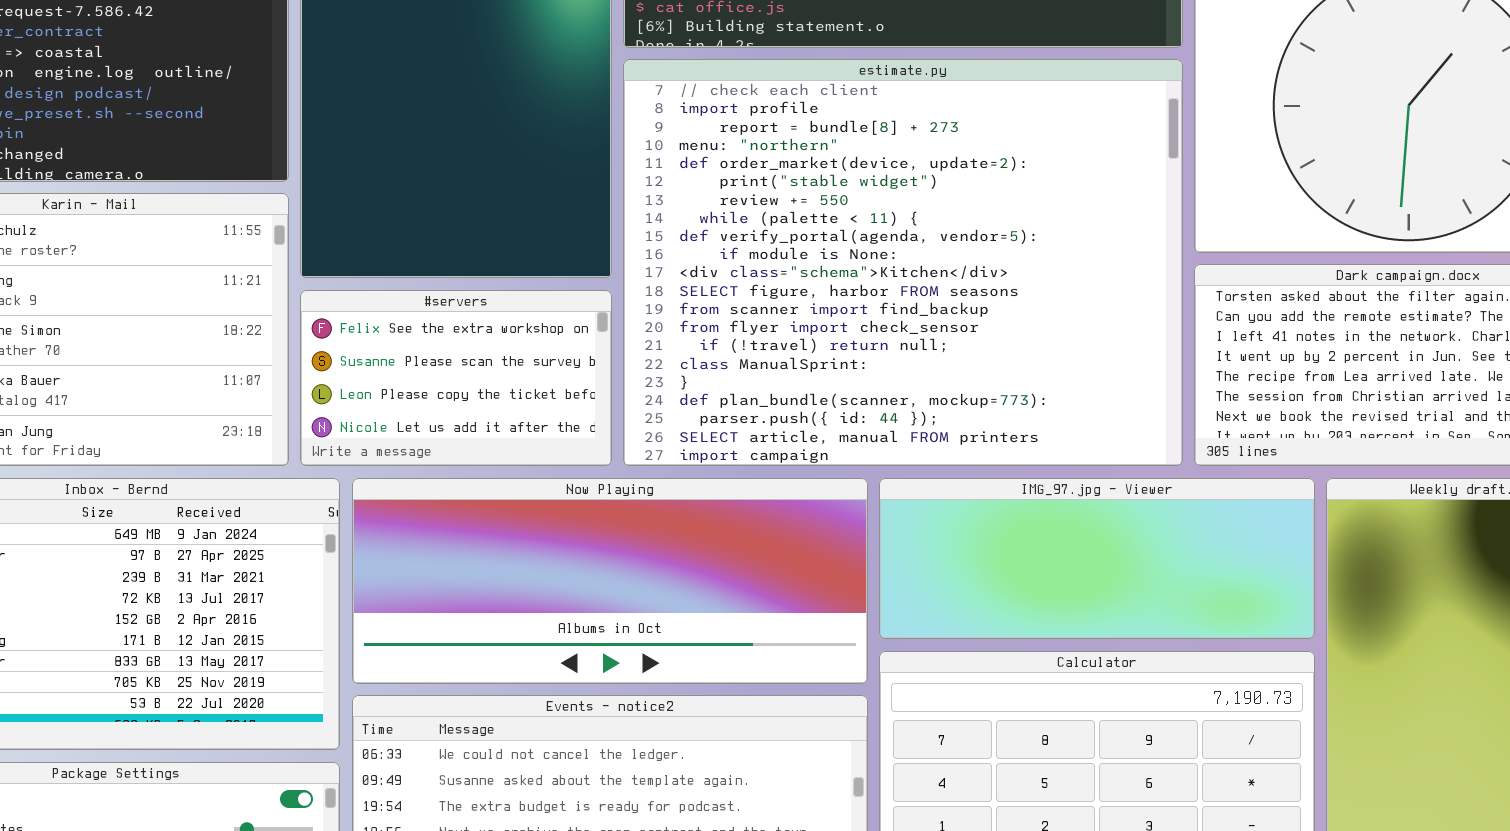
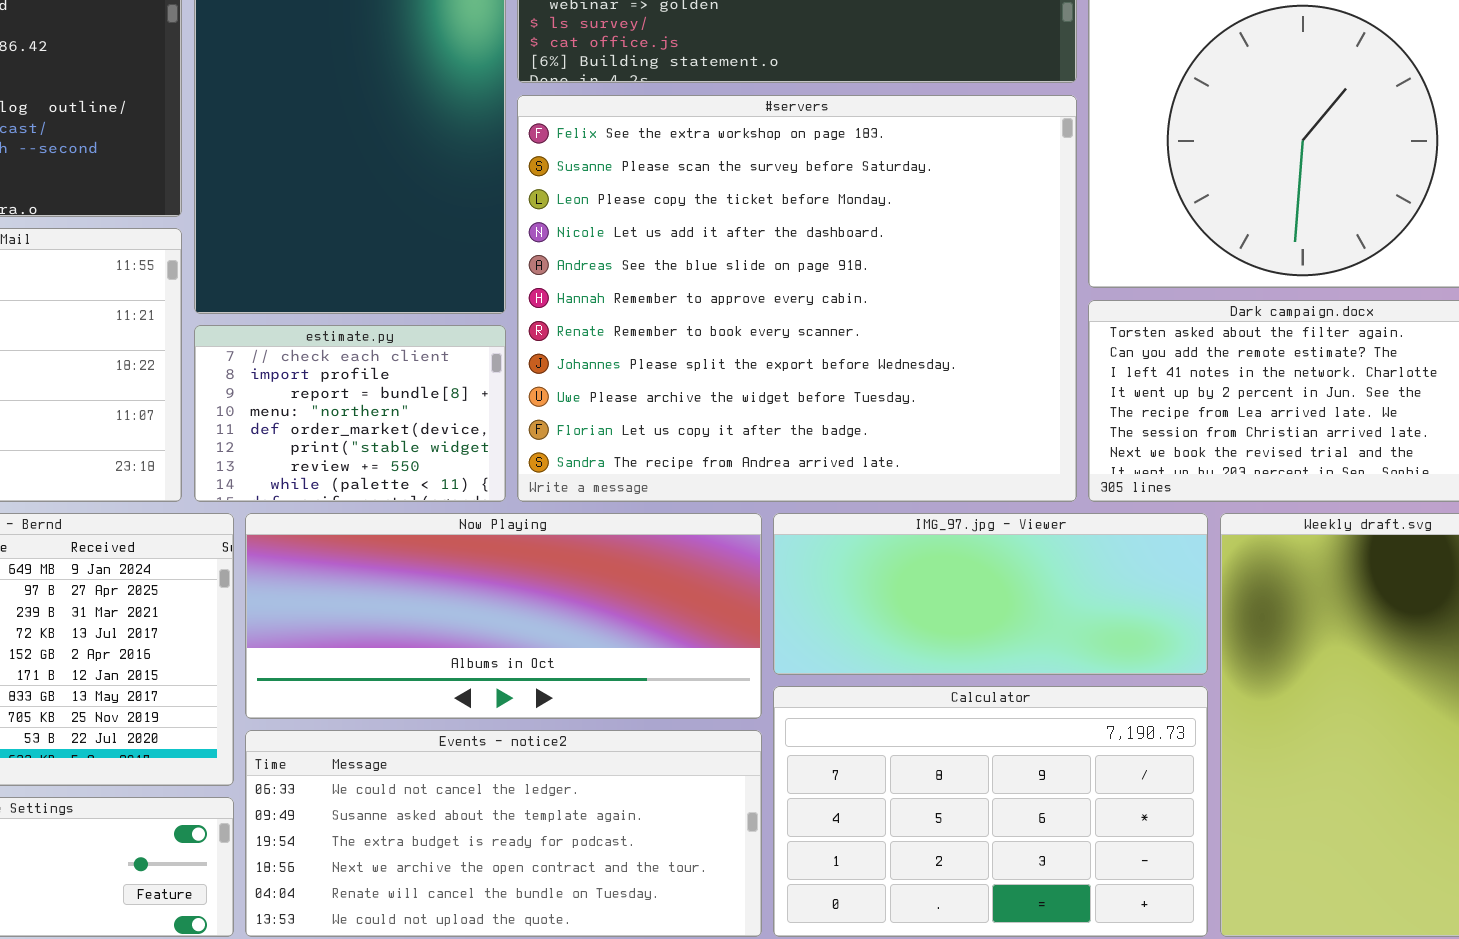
estimate.py: [623,59,1183,466] -> [194,325,506,502], moved, resized
#servers: [300,290,612,466] -> [517,95,1077,502], moved, resized

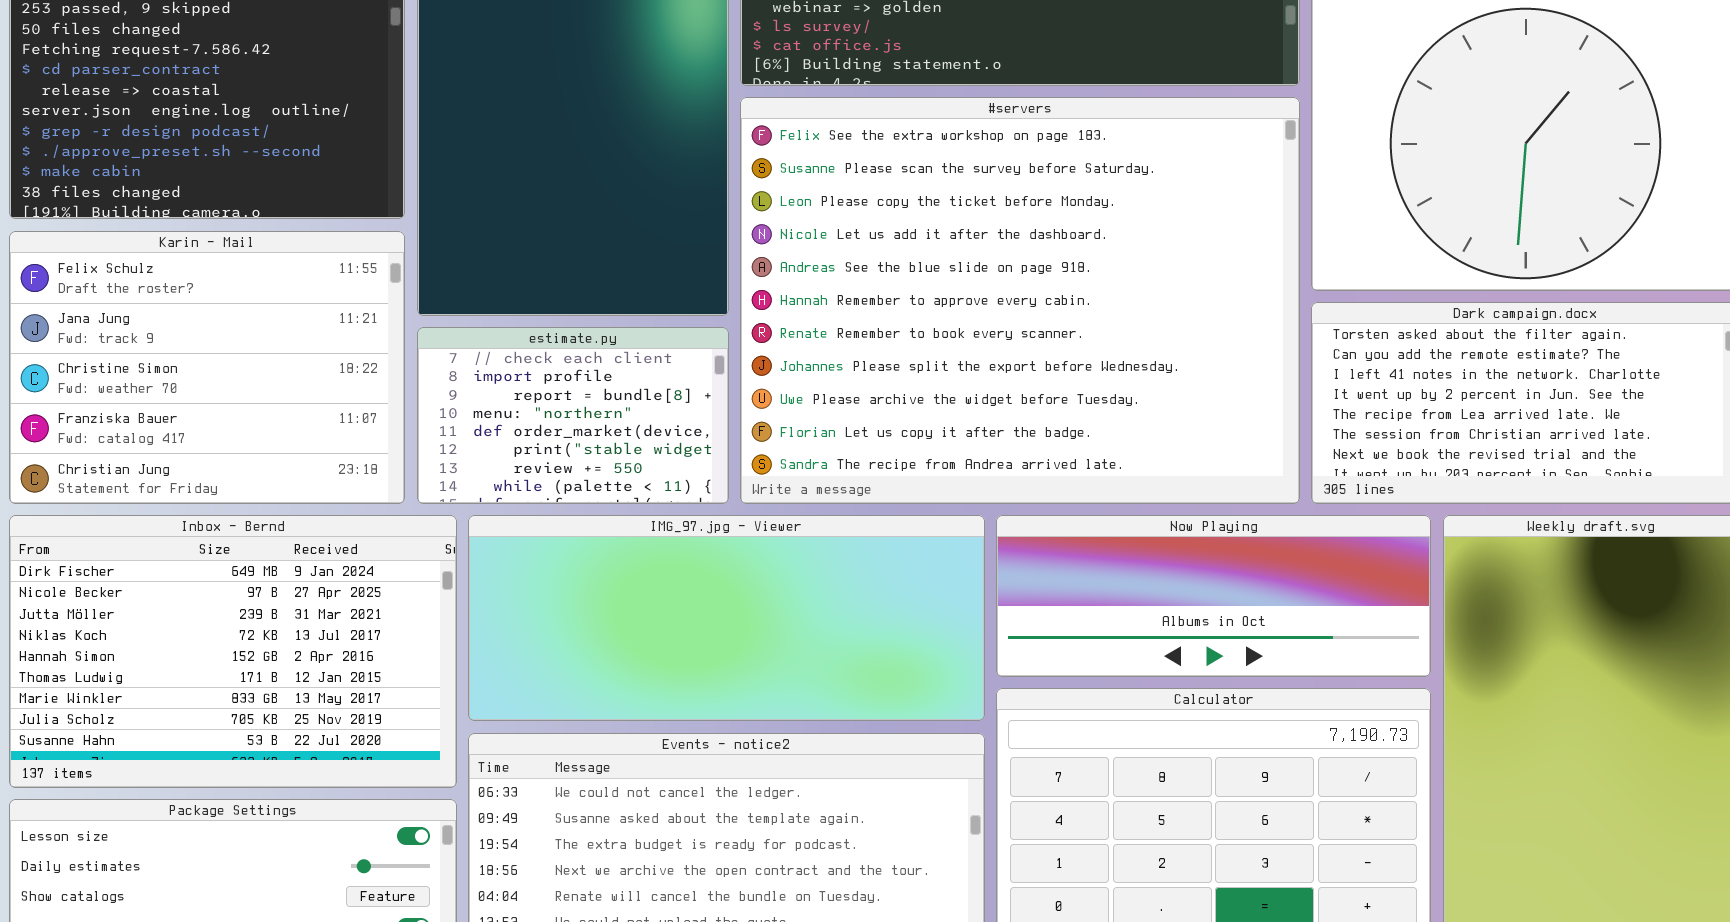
Now Playing: [245,513,762,719] -> [996,515,1431,677], moved, resized
IMG_97.jpg - Viewer: [773,513,1208,675] -> [468,515,985,721], moved, resized

